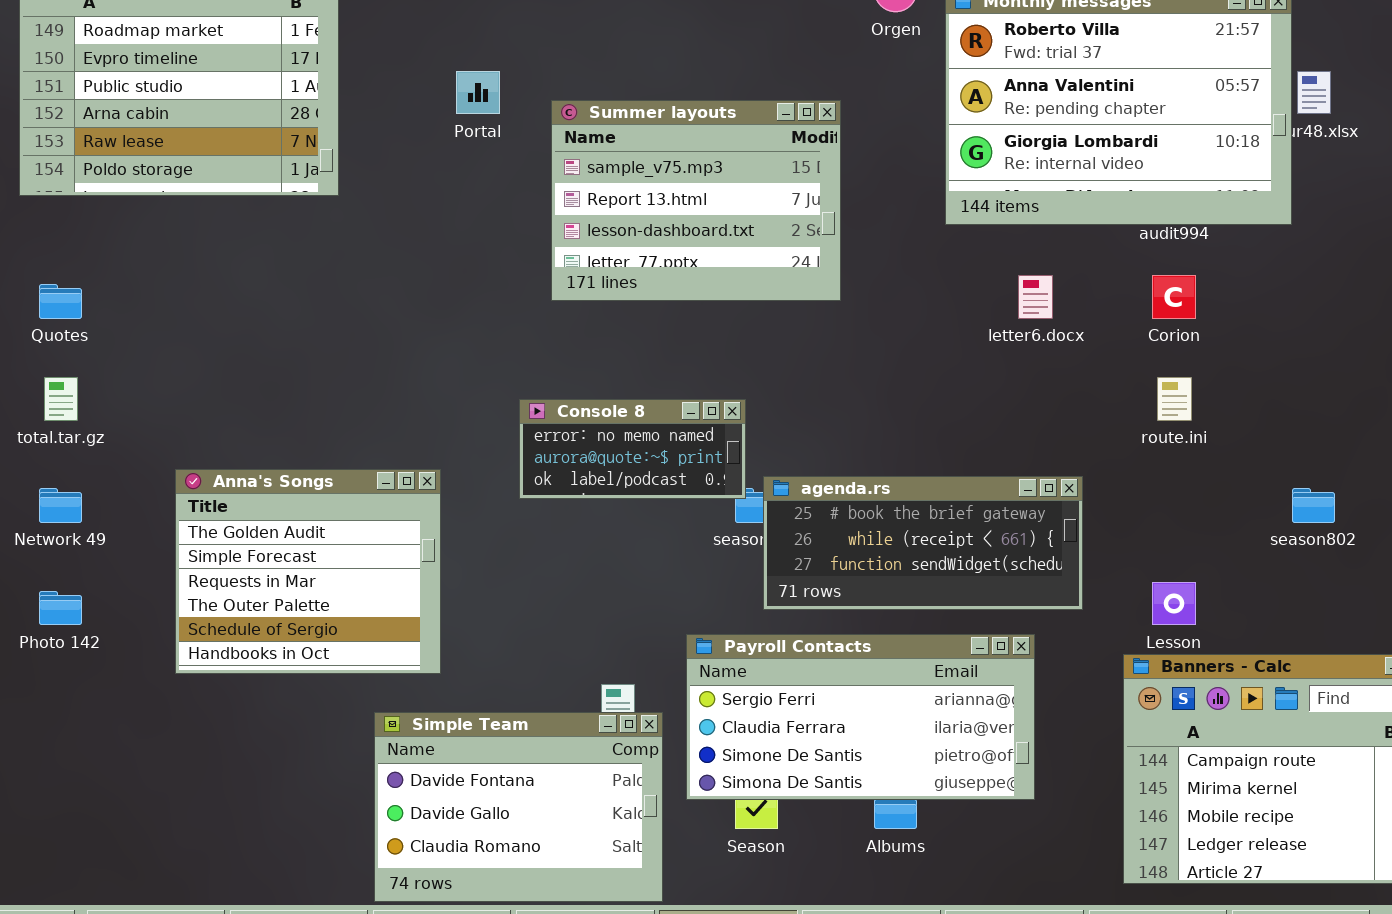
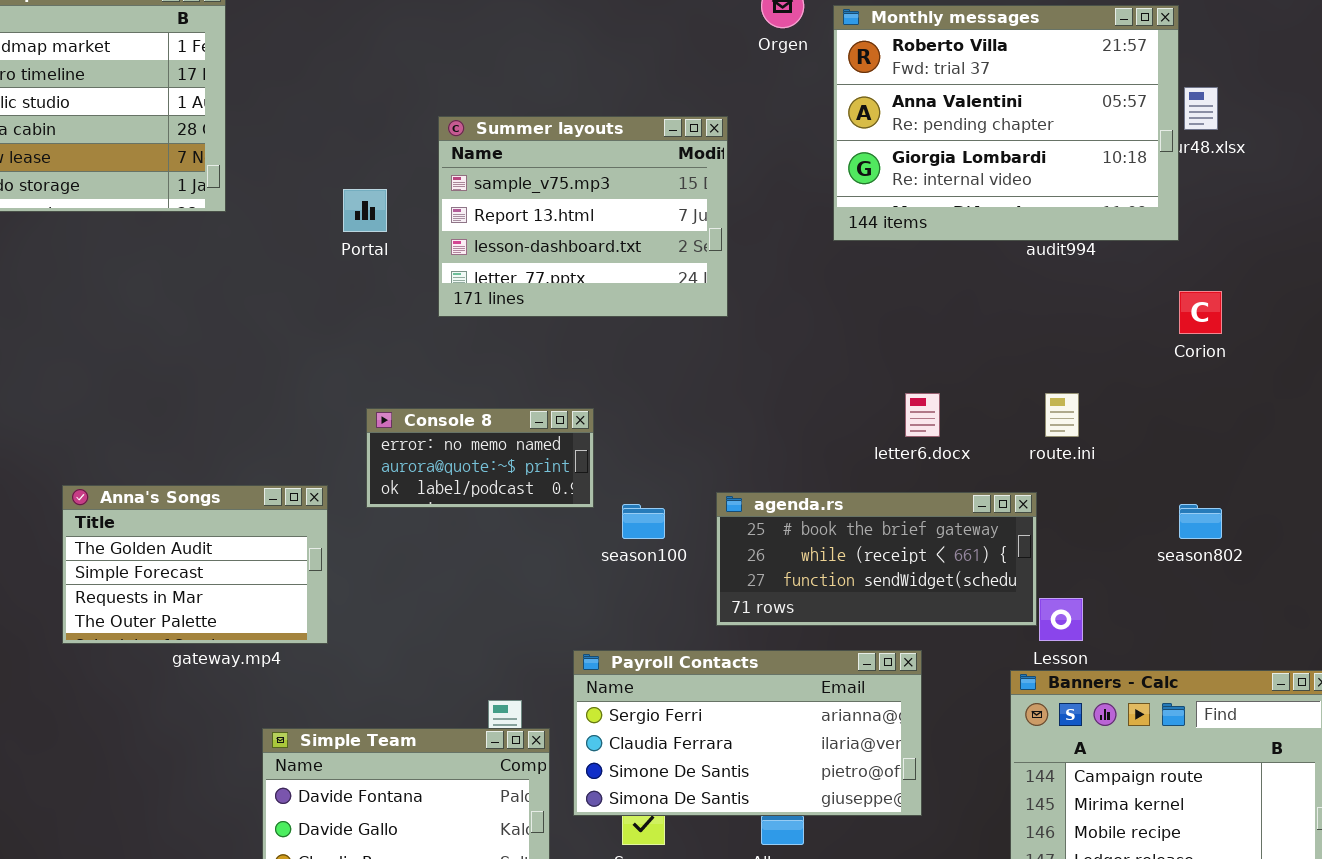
Portal: [456,71,500,114] -> [343,189,387,232], moved
letter6.docx: [1018,275,1053,319] -> [905,393,940,437], moved
Corion: [1152,275,1196,319] -> [1179,291,1222,334], moved
Console 8: [519,399,746,499] -> [366,408,594,508], moved
Anna's Songs: [175,469,441,674] -> [62,485,328,644], resized
agenda.rs: [763,476,1083,610] -> [716,492,1037,626], moved

